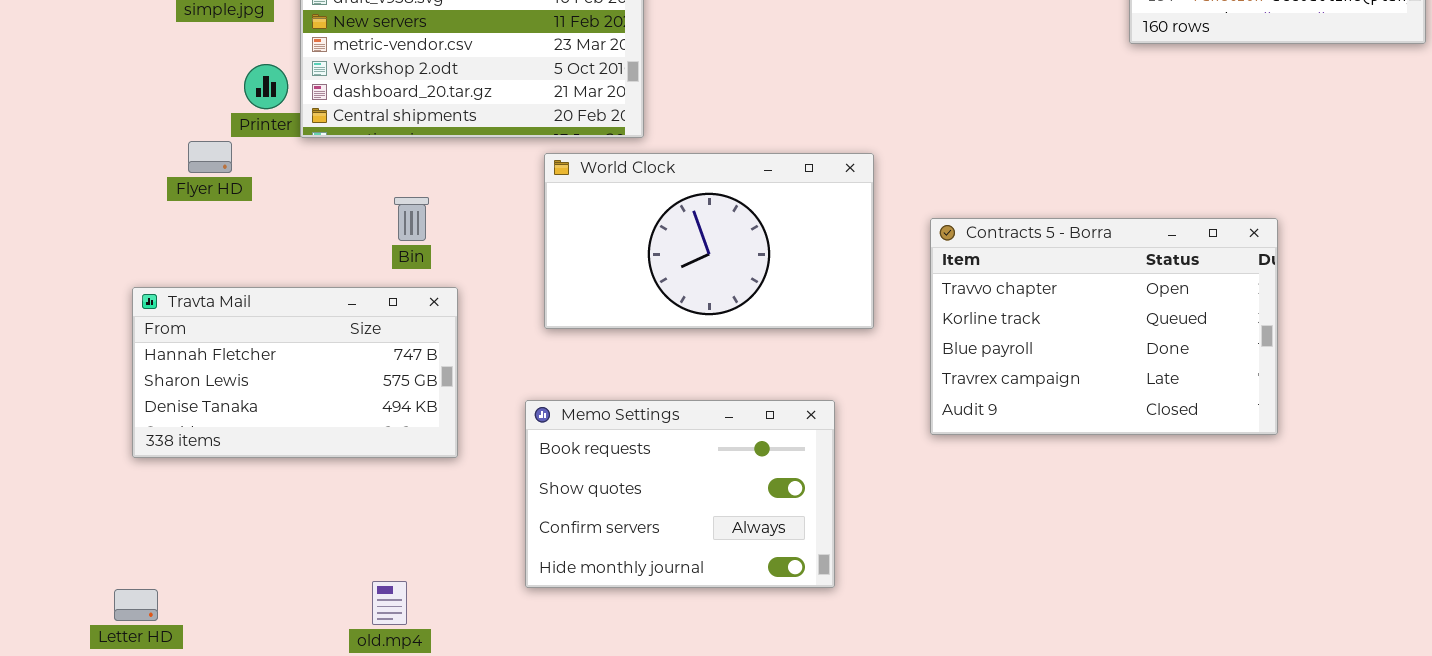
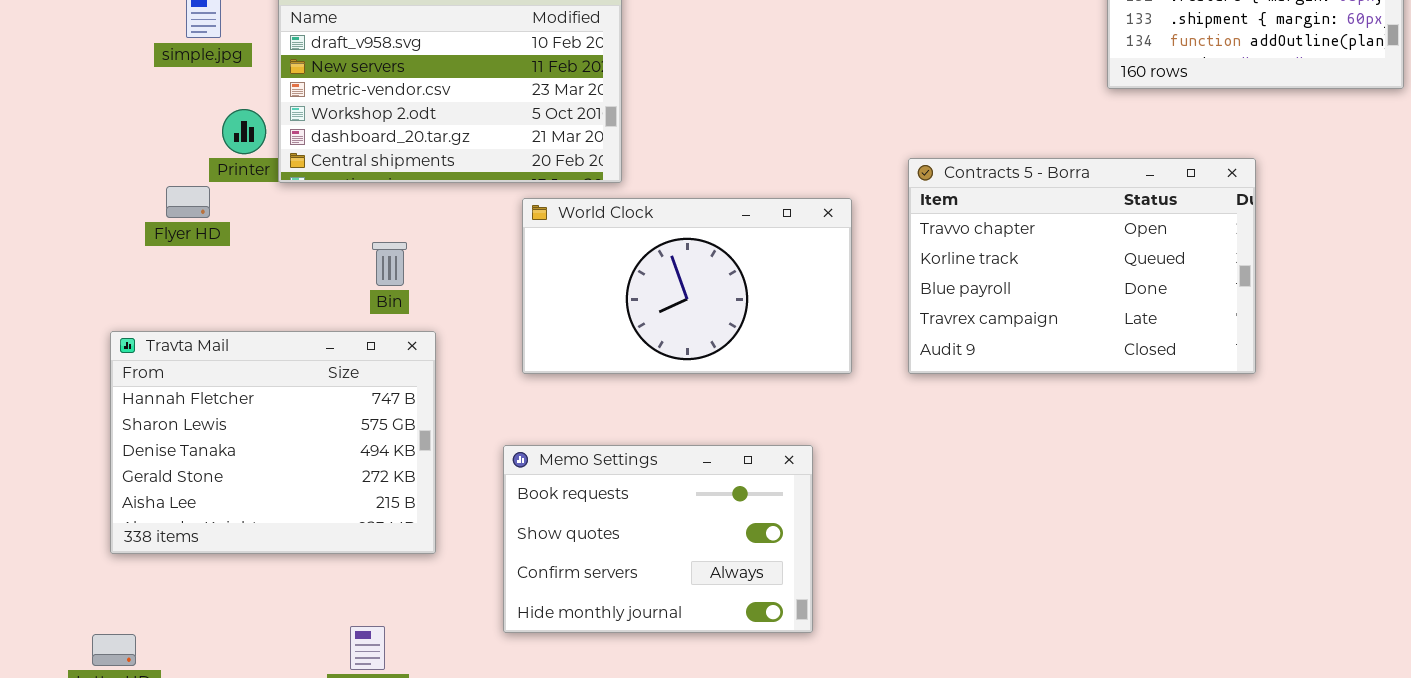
Contracts 5 - Borra: [930,218,1278,435] -> [908,158,1256,374], moved
Travta Mail: [132,287,458,458] -> [110,331,436,554], resized

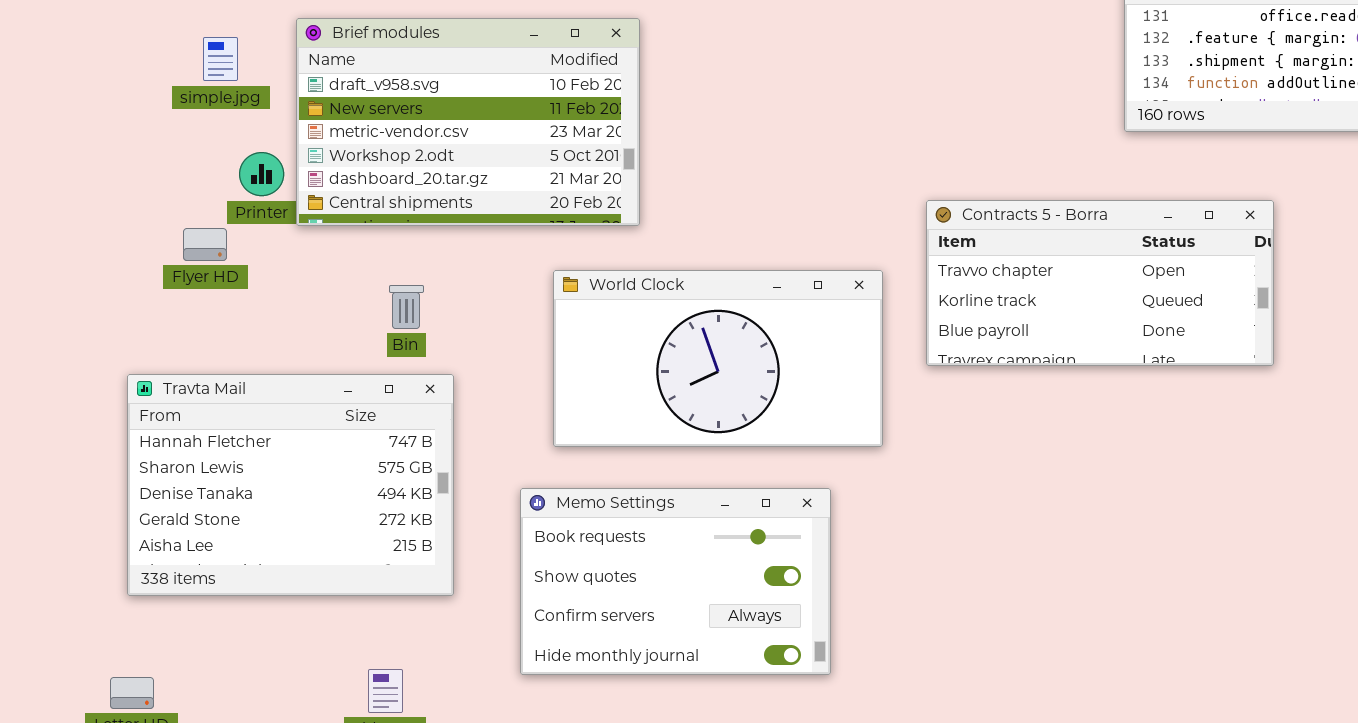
Contracts 5 - Borra: [908,158,1256,374] -> [926,200,1274,366], resized
World Clock: [522,198,852,374] -> [553,270,883,447], moved

